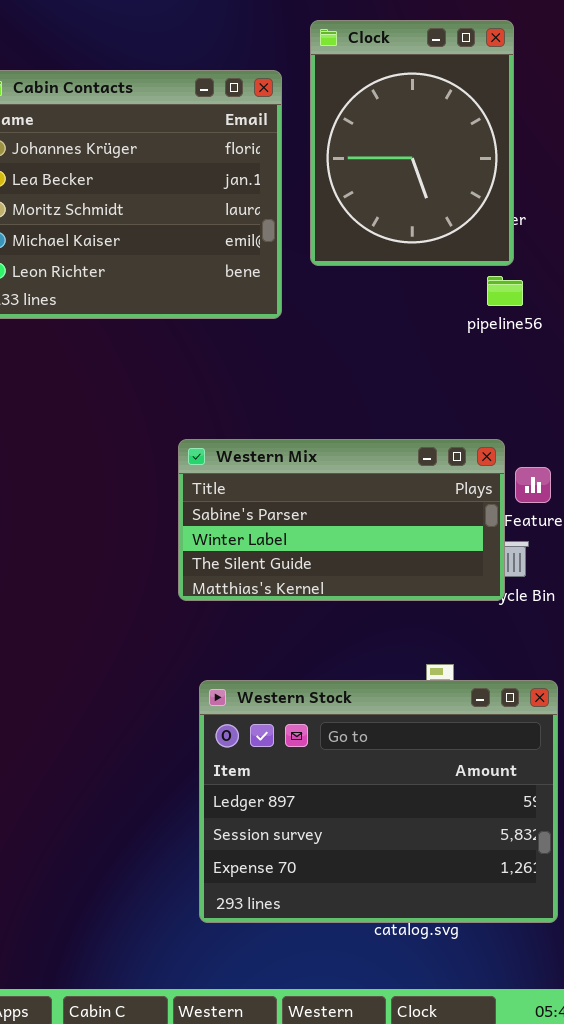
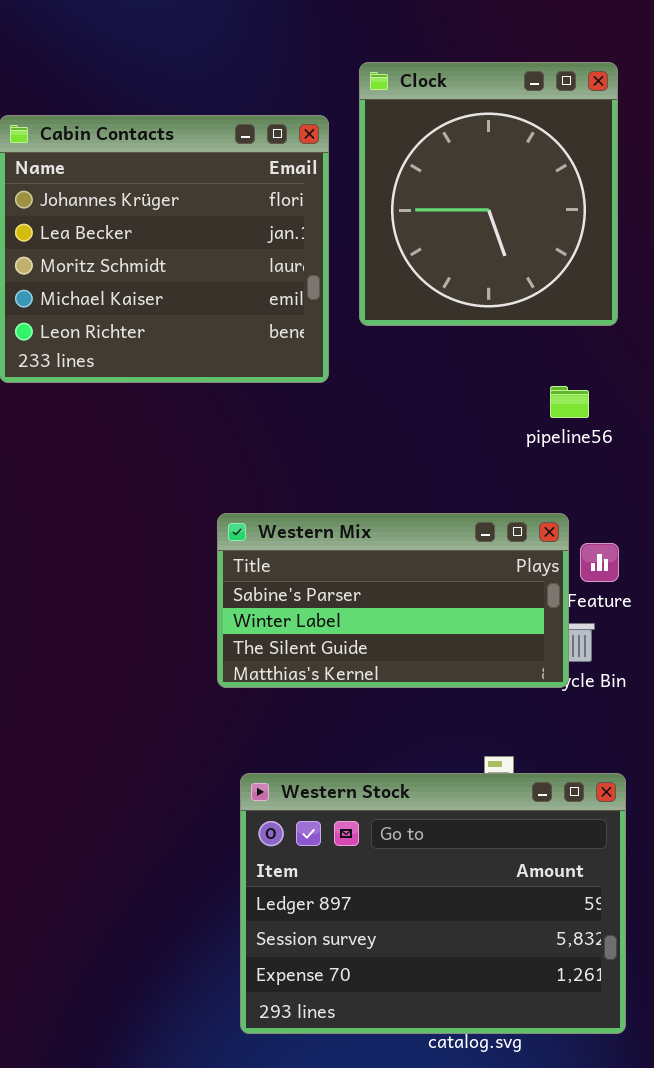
Clock: [310,20,514,266] -> [359,62,618,326], resized
pipeline56: [487,276,523,306] -> [550,386,589,418], moved

